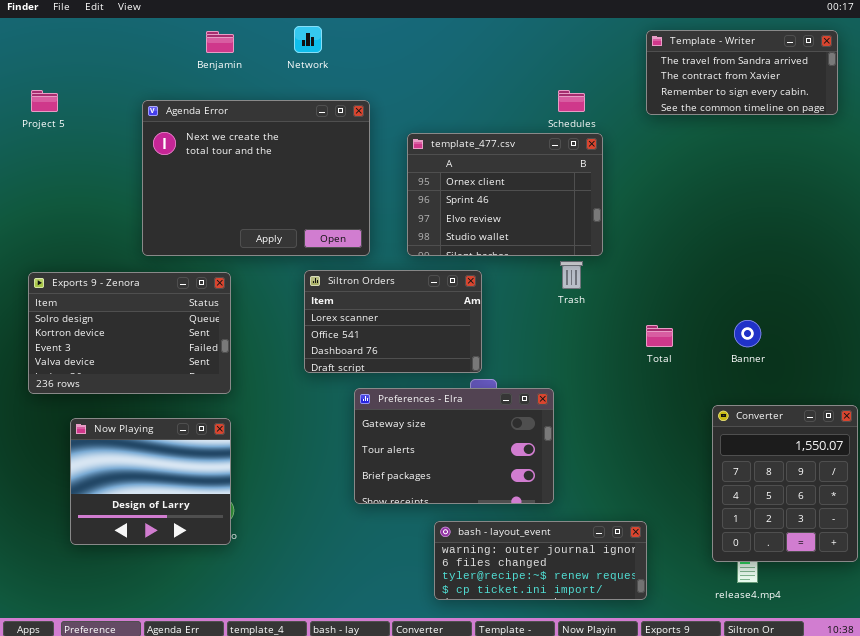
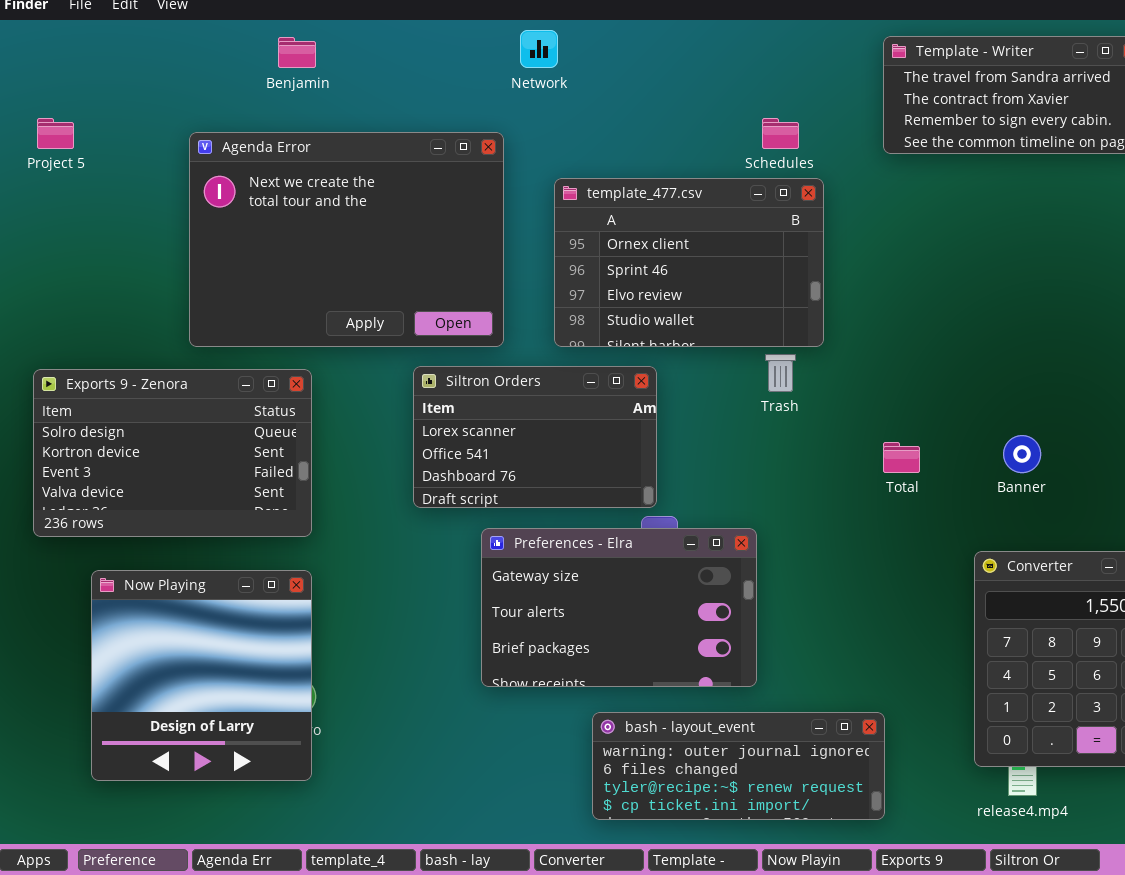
Network: [294,26,322,53] -> [520,30,558,68], moved
Now Playing: [70,418,231,545] -> [91,570,312,781], resized

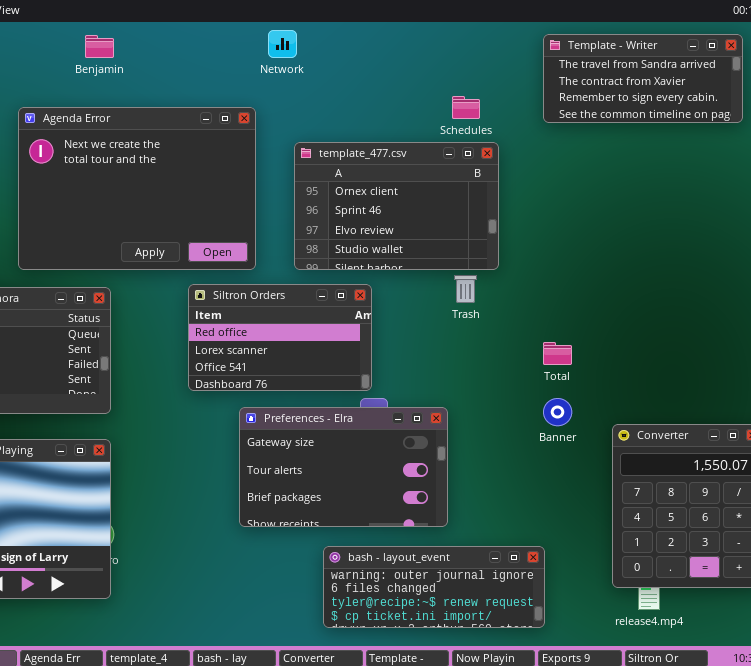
Siltron Orders: [413,366,657,508] -> [188,284,372,391], scrolled up 1 row
Banner: [1003,435,1041,473] -> [543,398,572,426], moved

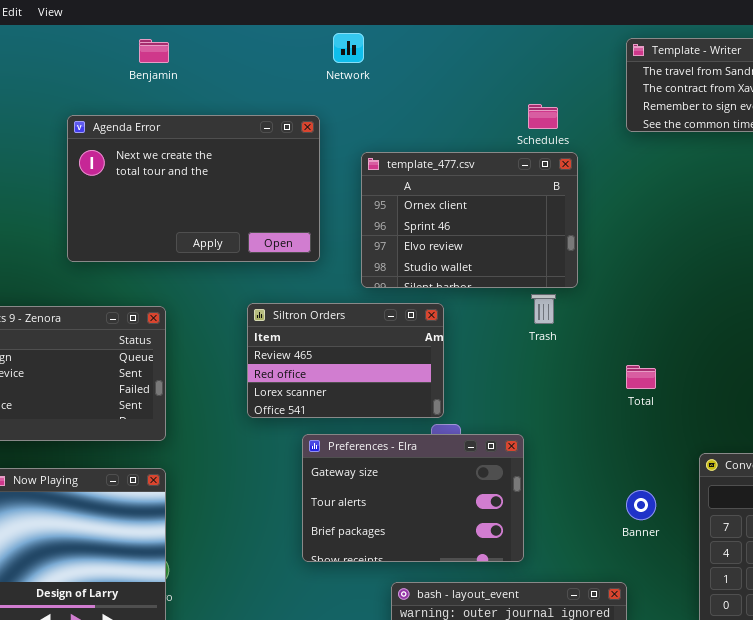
Agenda Error: [18,107,256,270] -> [67,115,320,262], resized
Siltron Orders: [188,284,372,391] -> [247,303,444,418], scrolled up 1 row
Banner: [543,398,572,426] -> [626,490,656,520], moved

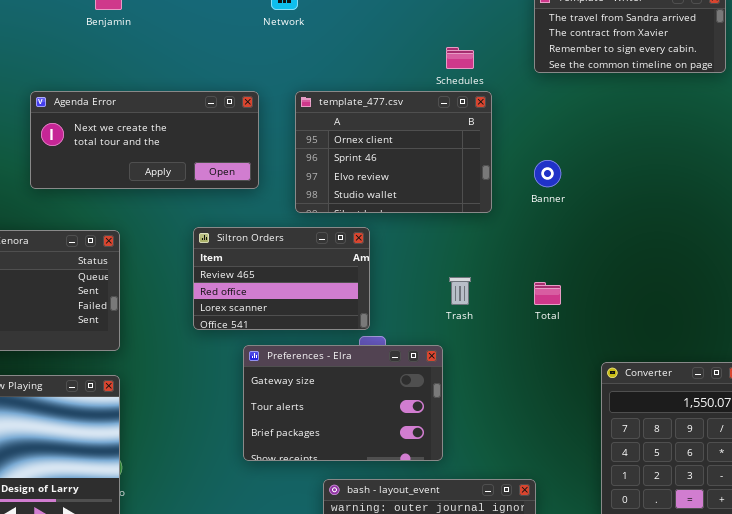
Agenda Error: [67,115,320,262] -> [30,91,259,189], resized
Trash: [531,294,556,324] -> [449,277,471,305], moved
Banner: [626,490,656,520] -> [534,160,561,187], moved

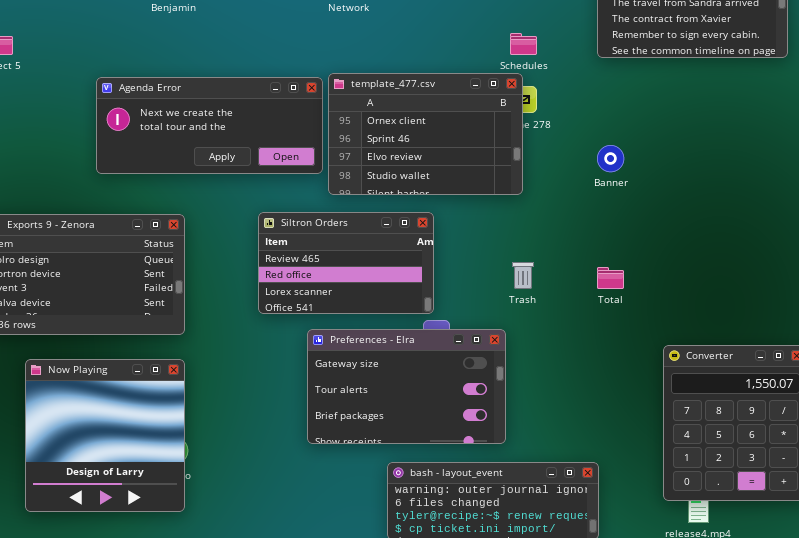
template_477.csv: [295,91,492,213] -> [328,73,523,195], moved

